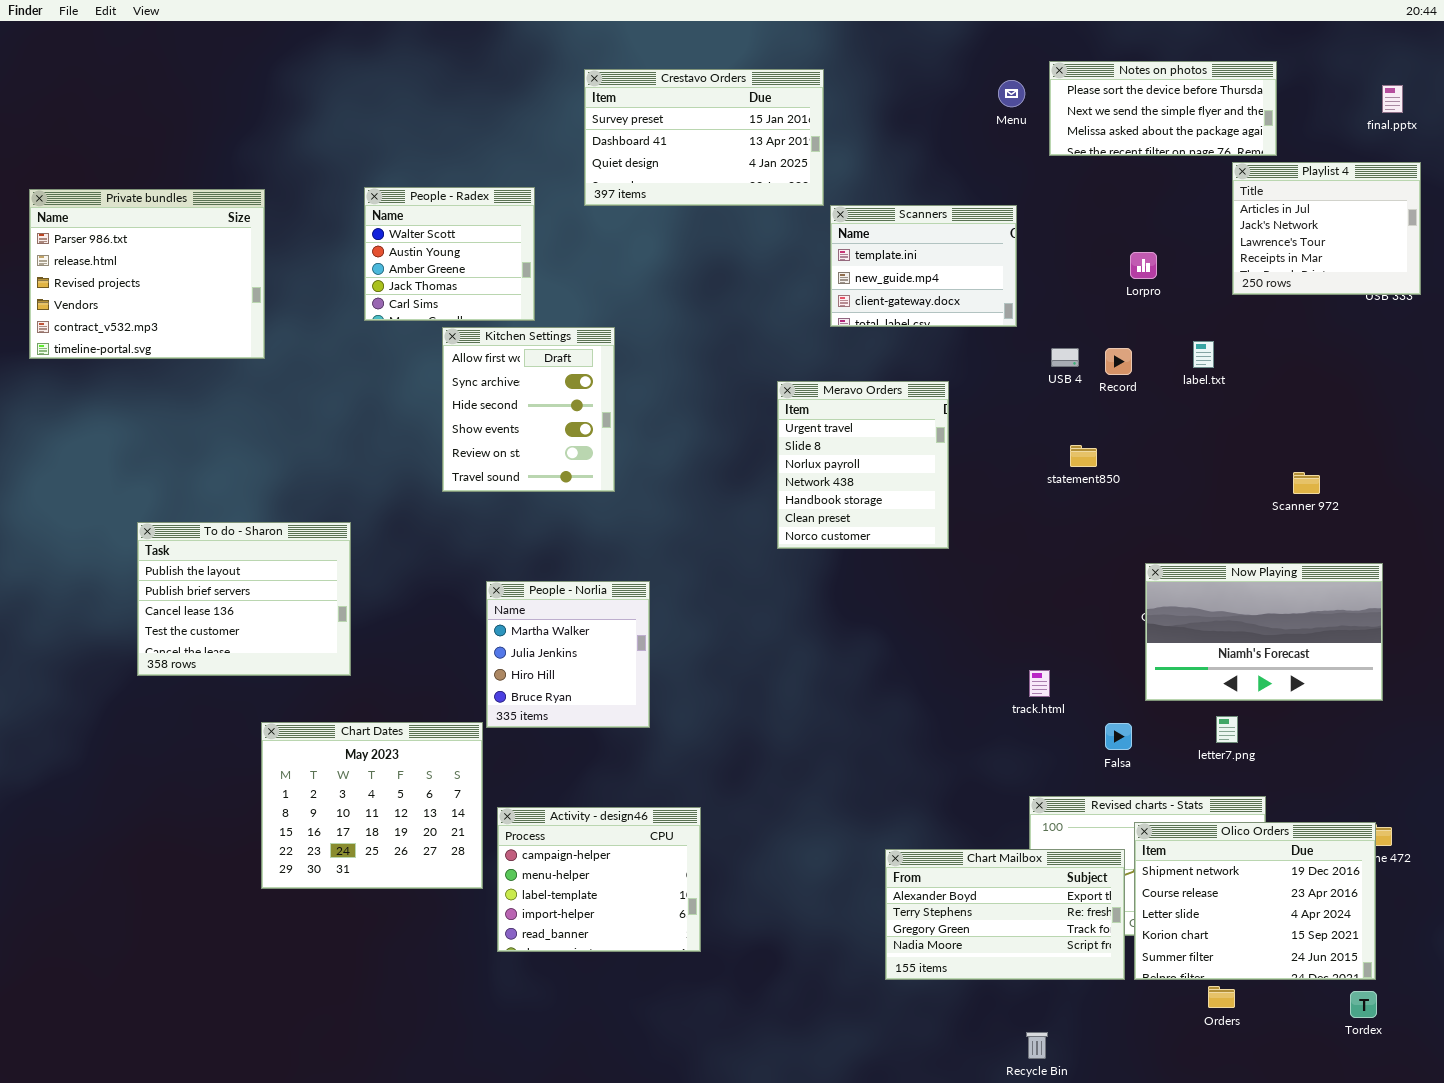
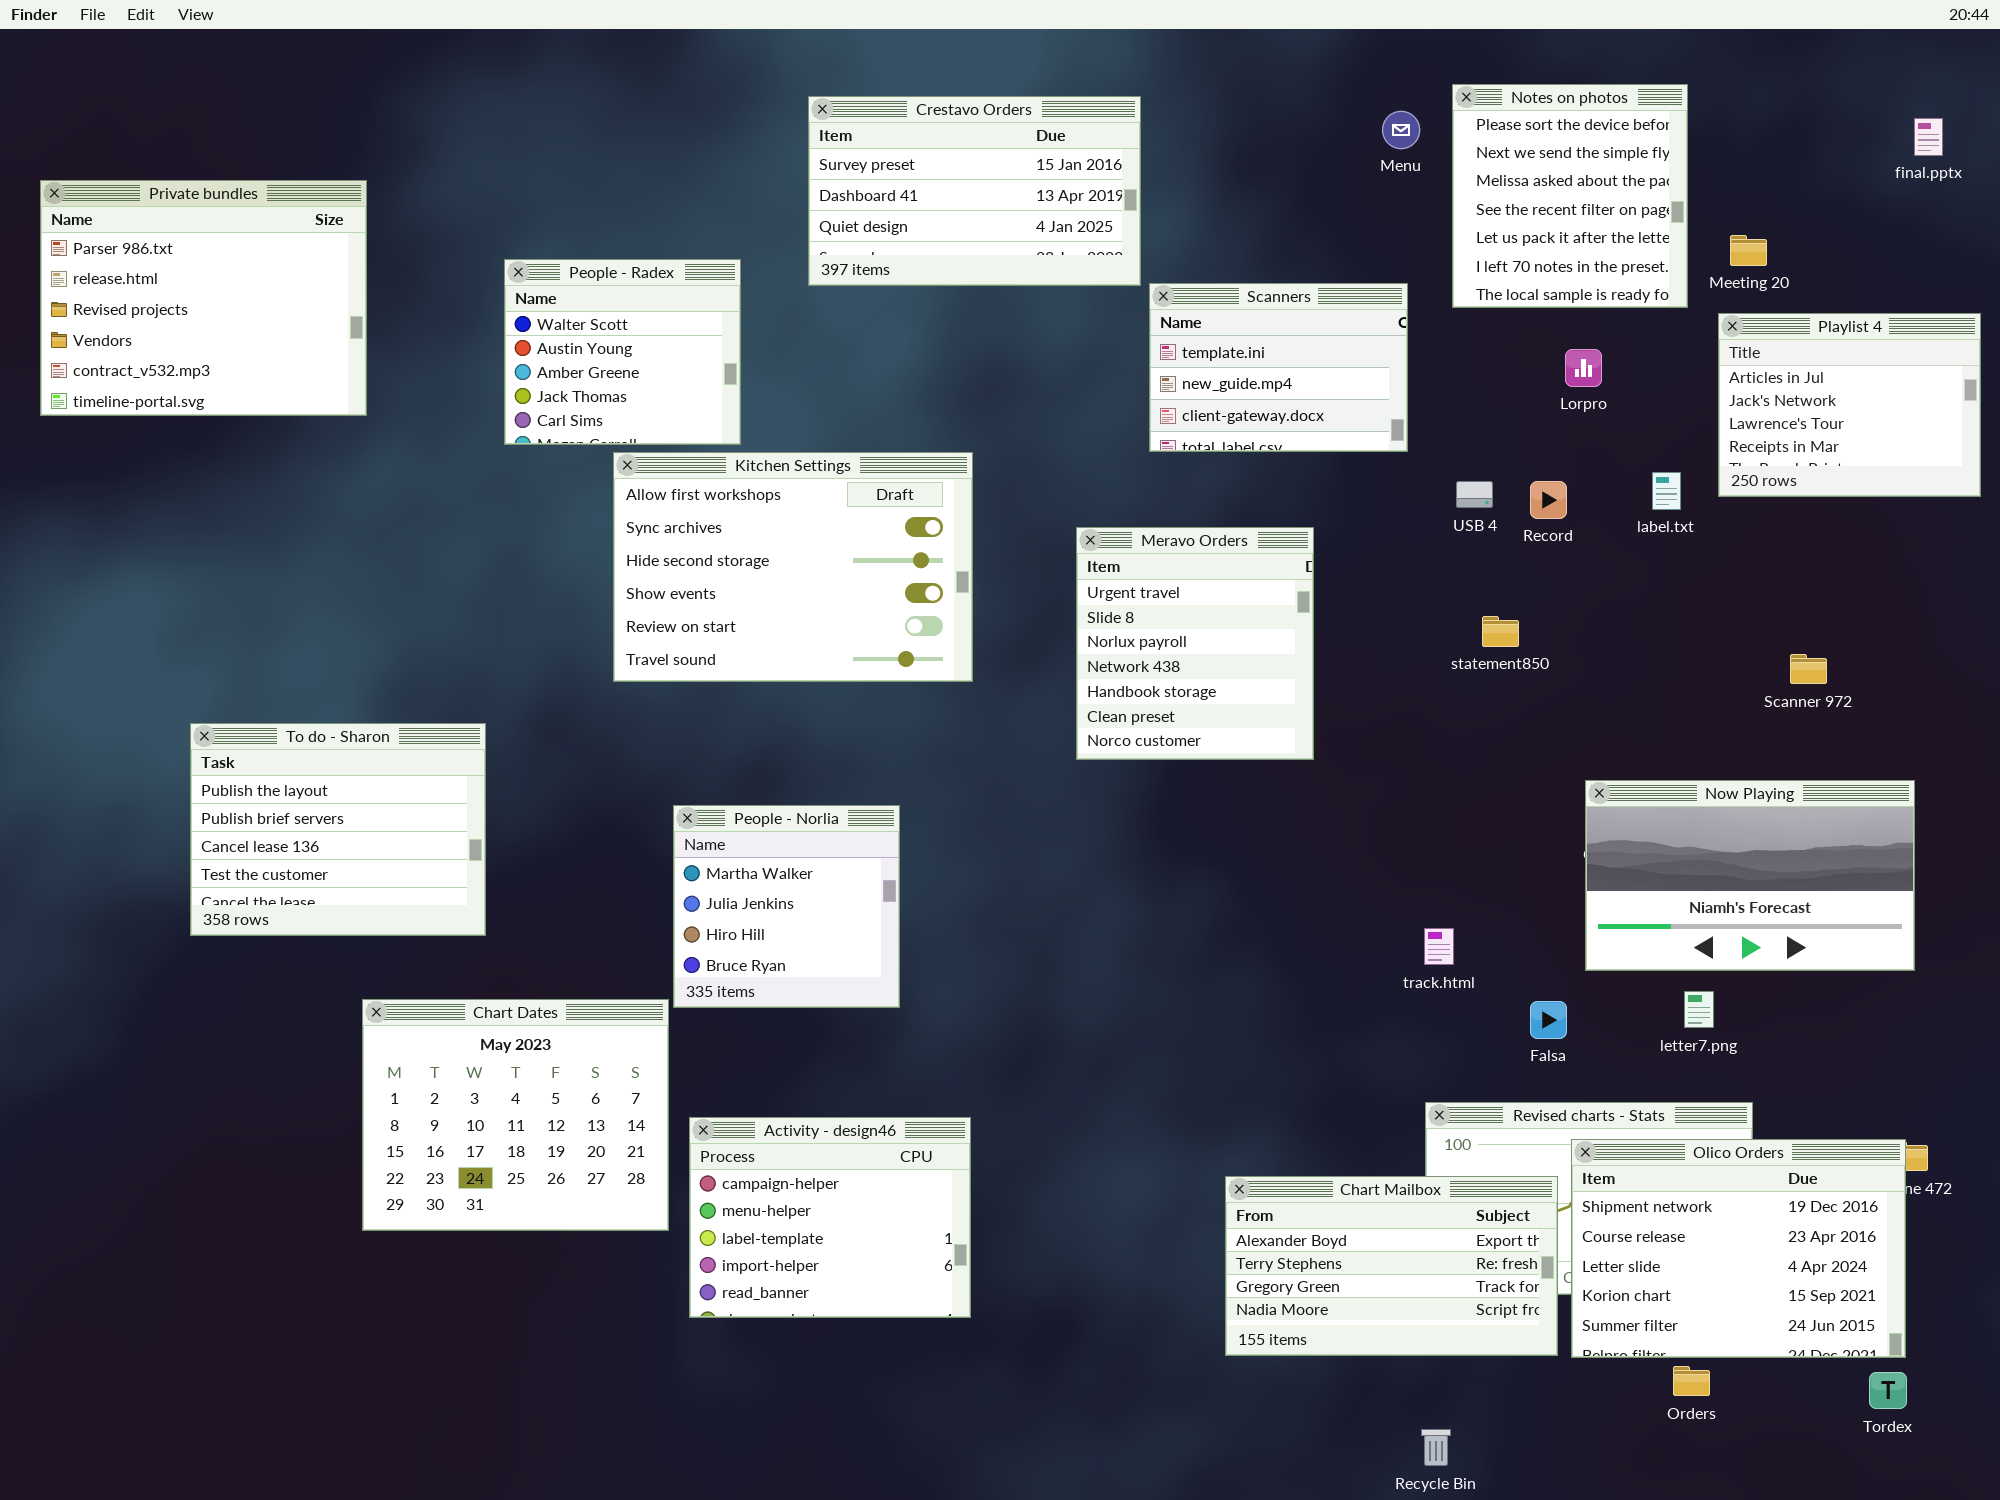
Notes on photos: [1049,61,1277,156] -> [1452,84,1688,308], resized
Playlist 4: [1232,162,1421,295] -> [1718,313,1981,497], moved
Private bundles: [29,189,265,359] -> [40,180,367,416], moved
Kitchen Settings: [442,327,615,492] -> [613,452,973,682], resized

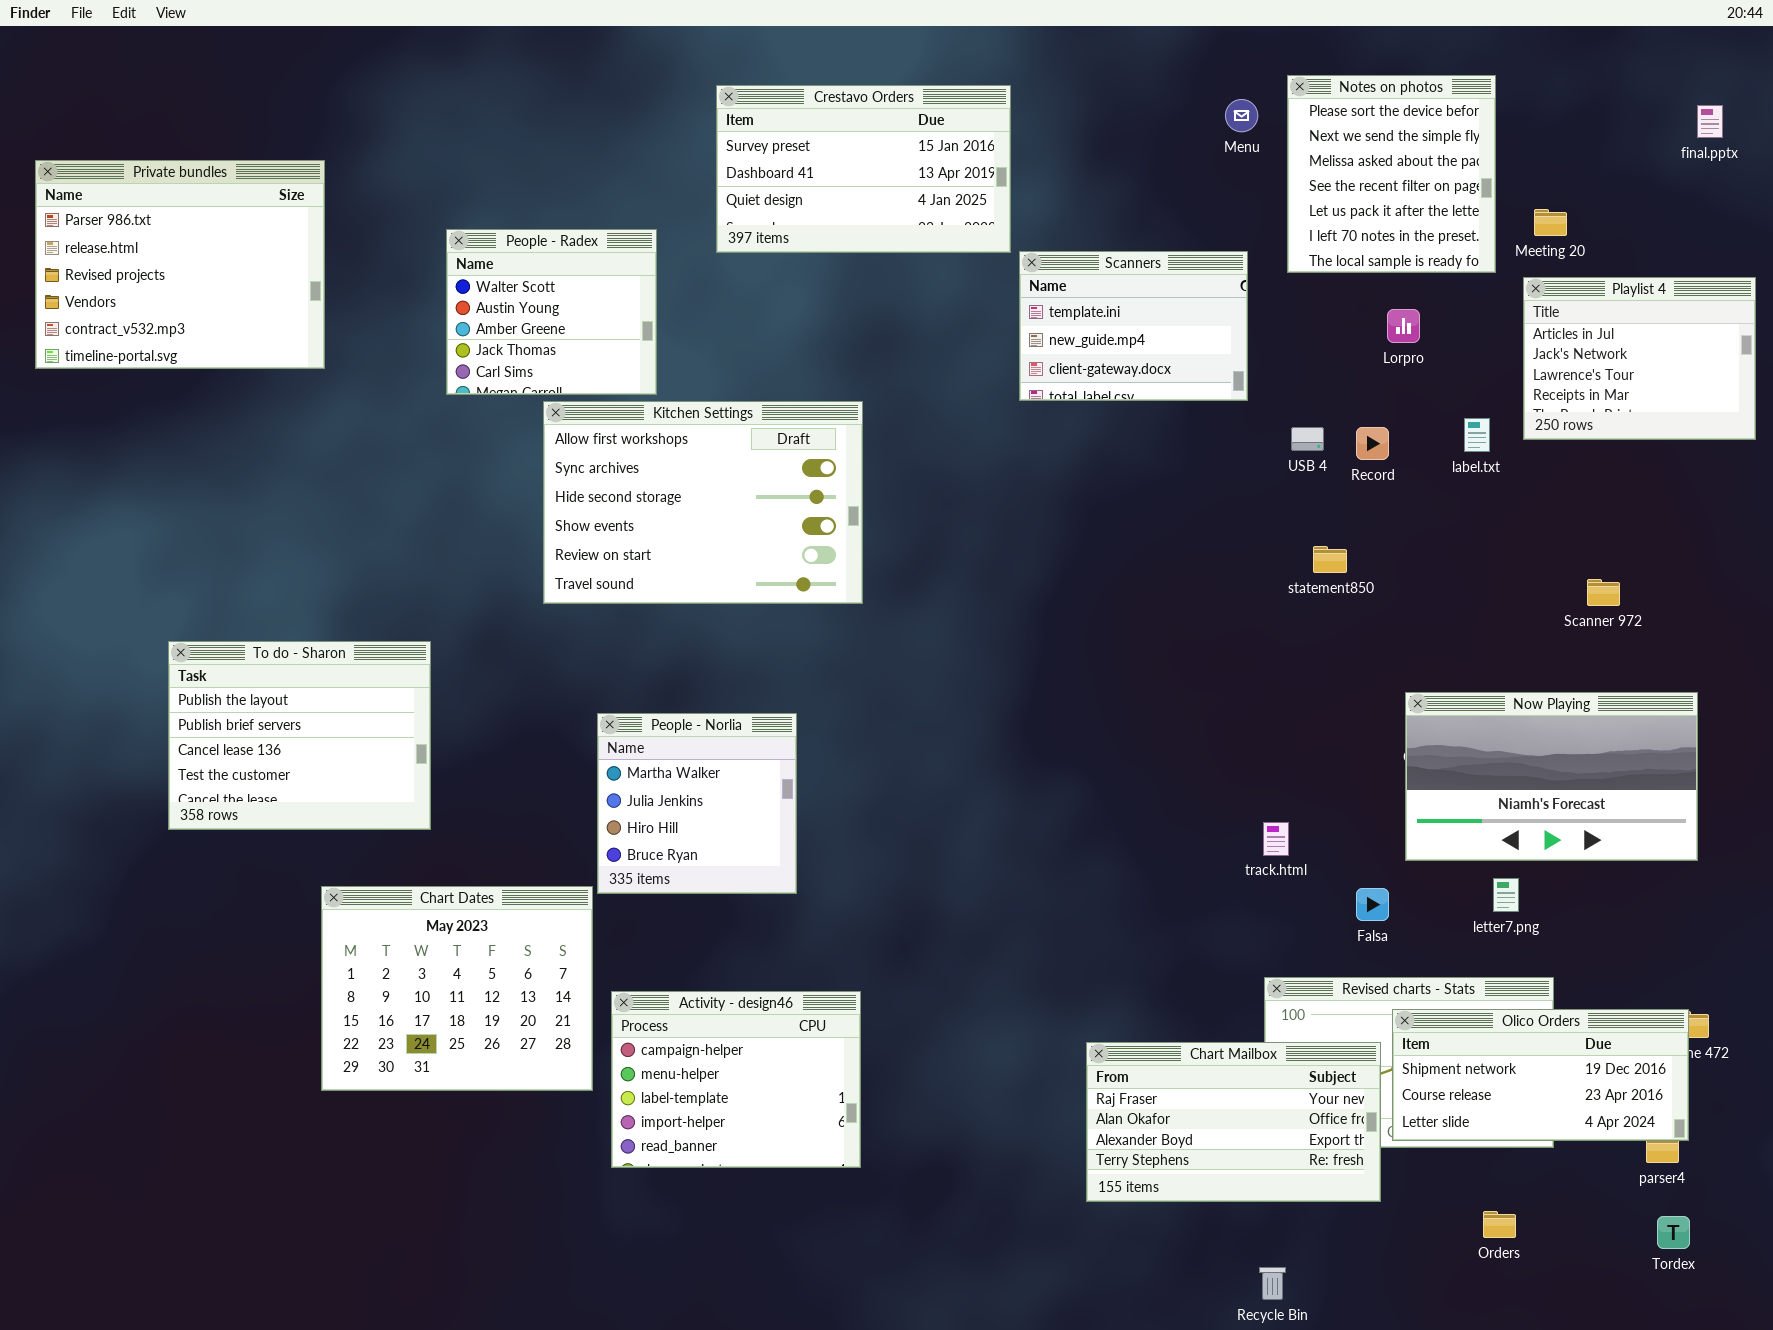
Meravo Orders: [1076,527,1314,760] -> none, closed
Olico Orders: [1571,1139,1906,1358] -> [1392,1009,1689,1141], resized
Chart Mailbox: [1225,1176,1558,1356] -> [1086,1042,1381,1202], scrolled up 2 rows

